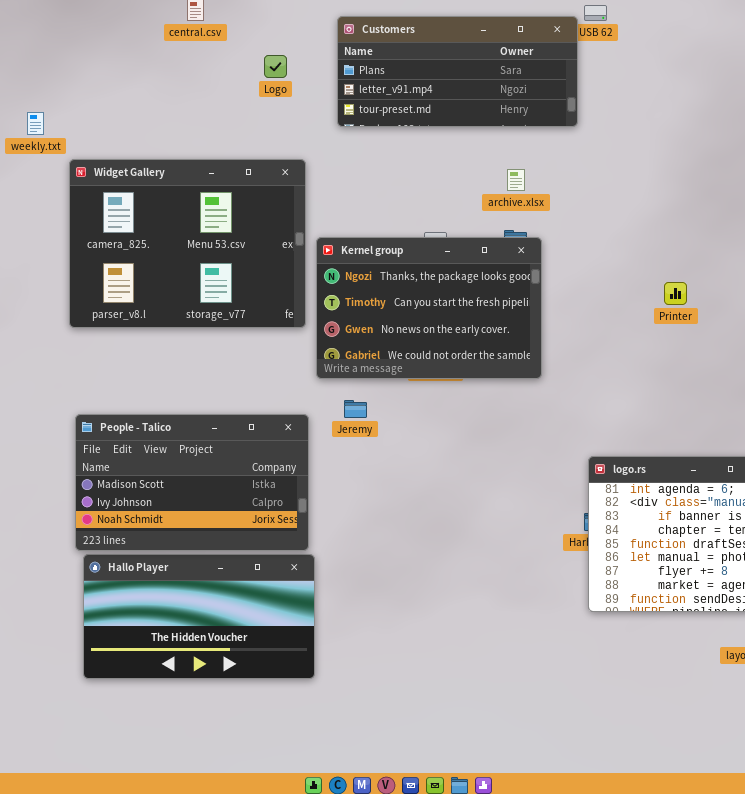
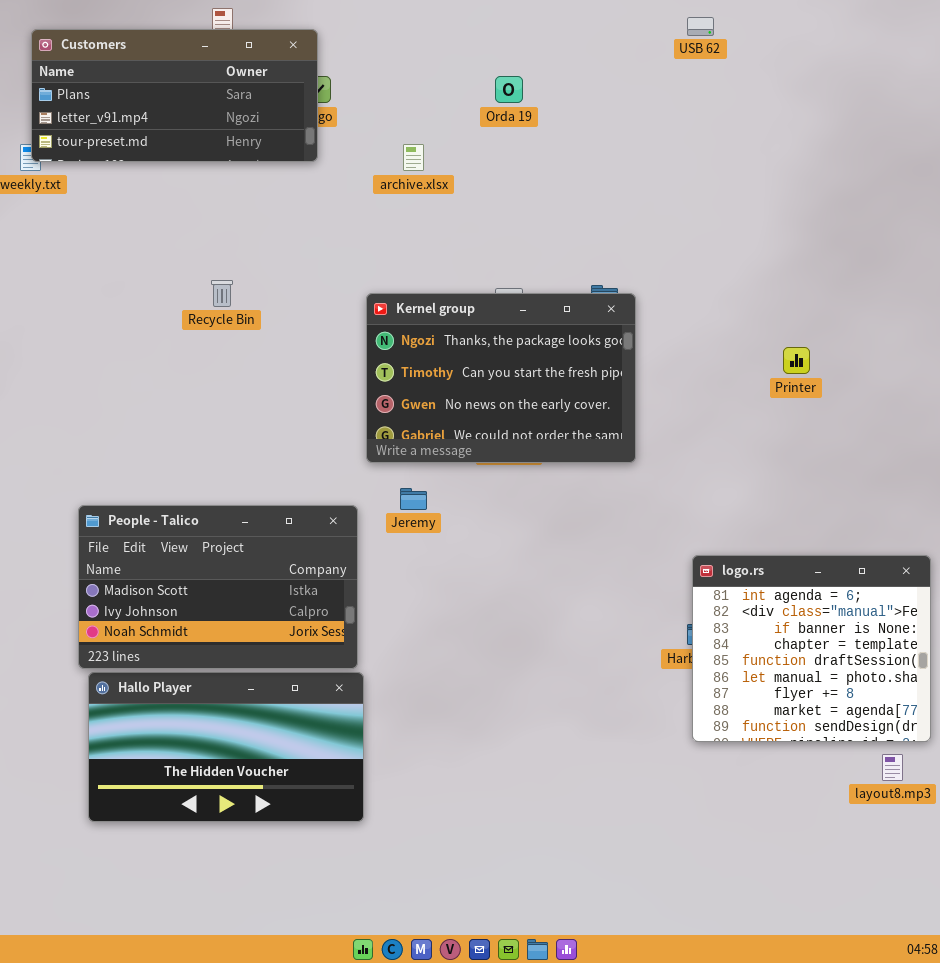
Customers: [337,16,578,127] -> [31,29,318,162], moved
Widget Gallery: [69,159,306,328] -> none, closed
archive.xlsx: [507,169,525,191] -> [403,144,424,171], moved

